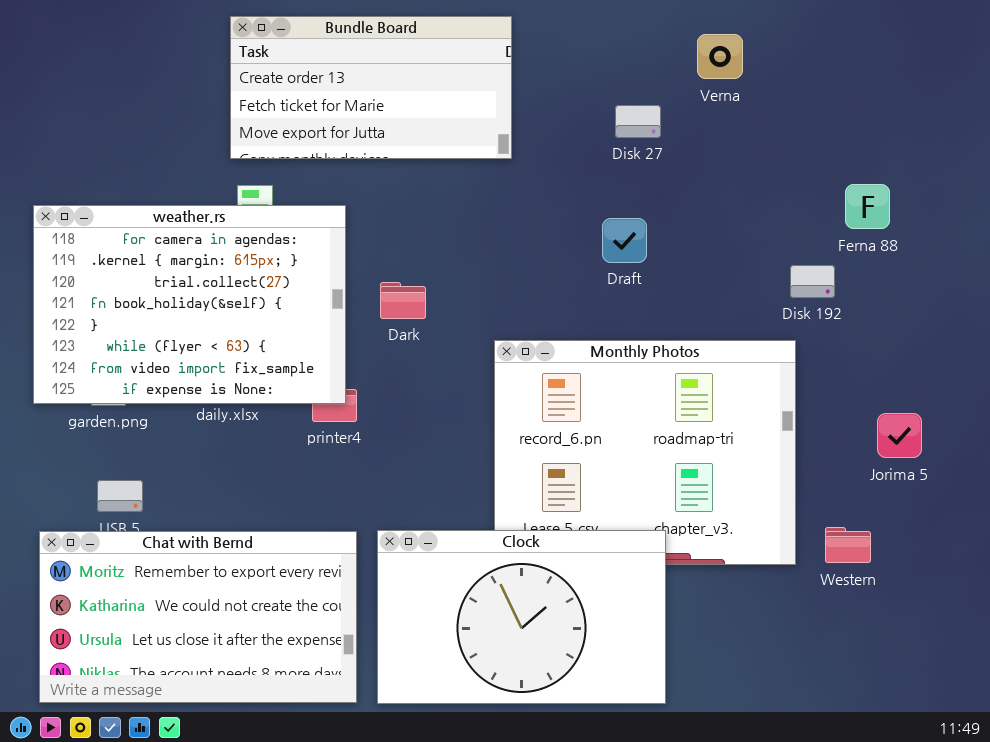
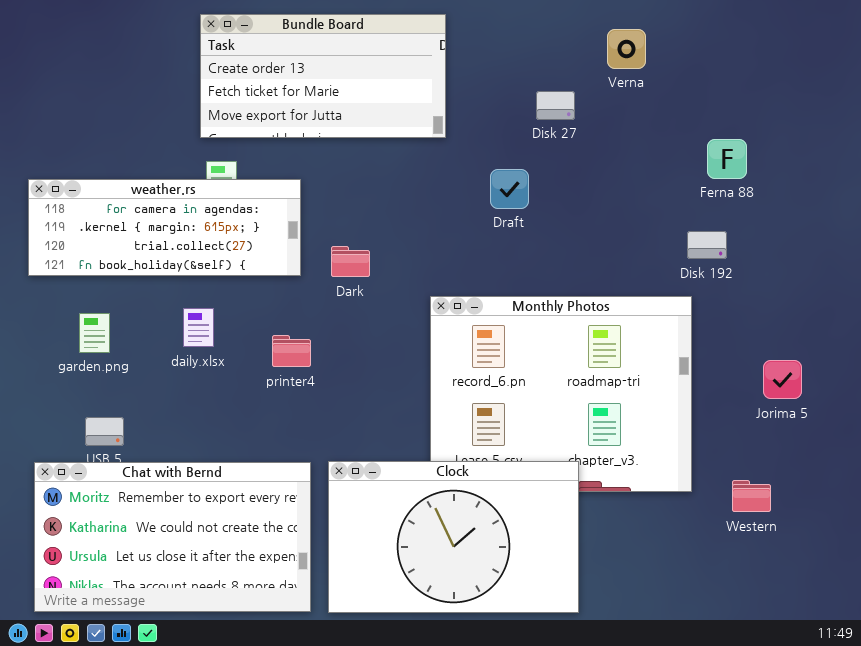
Ferna 88: [845,184,890,229] -> [707,139,747,179], moved
weather.rs: [33,205,346,404] -> [28,179,301,276], resized
Draft: [602,218,647,263] -> [490,169,529,209], moved
Western: [825,527,871,563] -> [732,480,771,512], moved

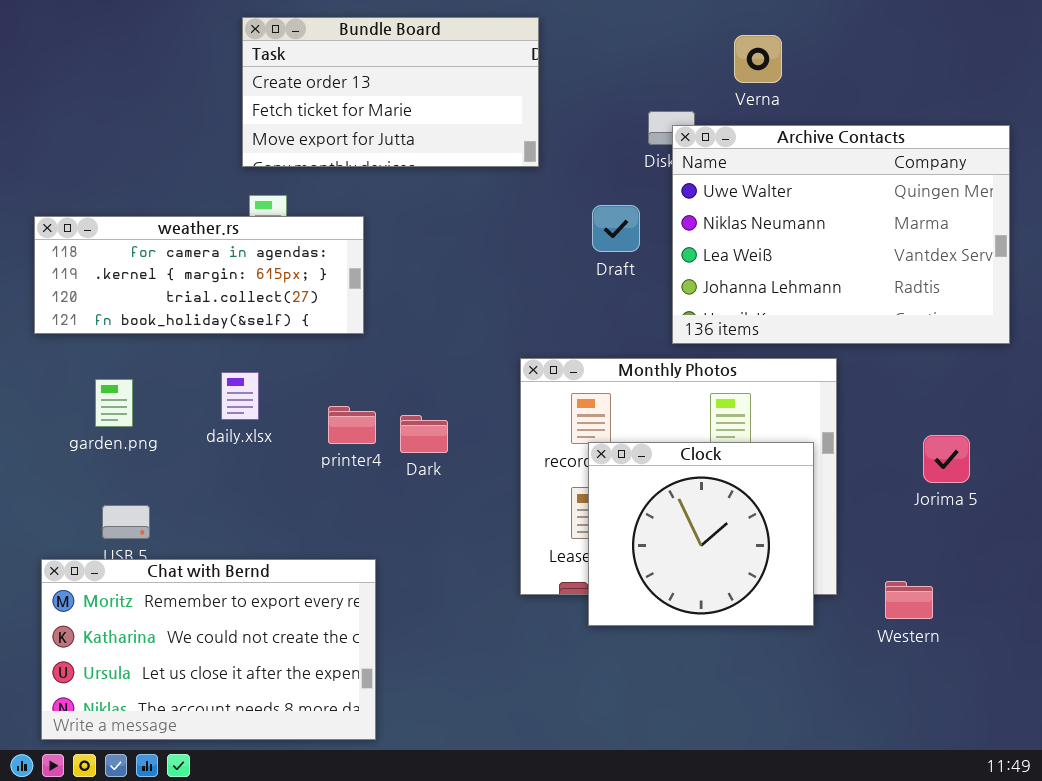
Archive Contacts: none -> [672,125,1010,344], opened
Dark: [331,246,370,277] -> [400,415,448,453], moved
Clock: [328,461,579,613] -> [588,442,814,626], moved, resized

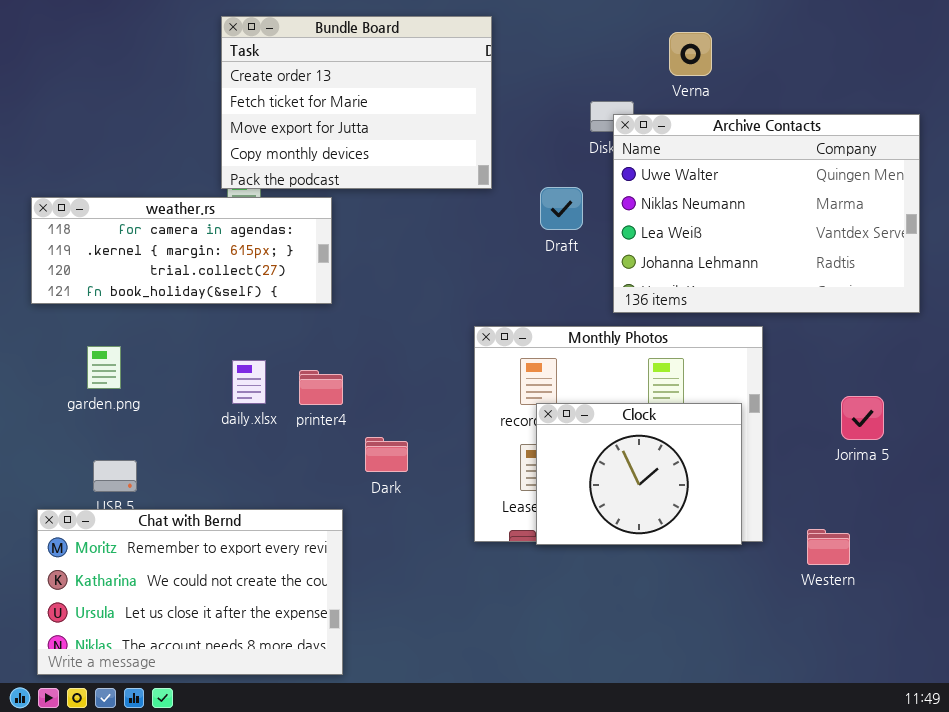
Bundle Board: [242,17,539,167] -> [221,16,492,189], resized
daily.xlsx: [221,372,259,420] -> [232,360,266,404], moved
Dark: [400,415,448,453] -> [365,437,408,472], moved
Clock: [588,442,814,626] -> [536,403,742,545], resized

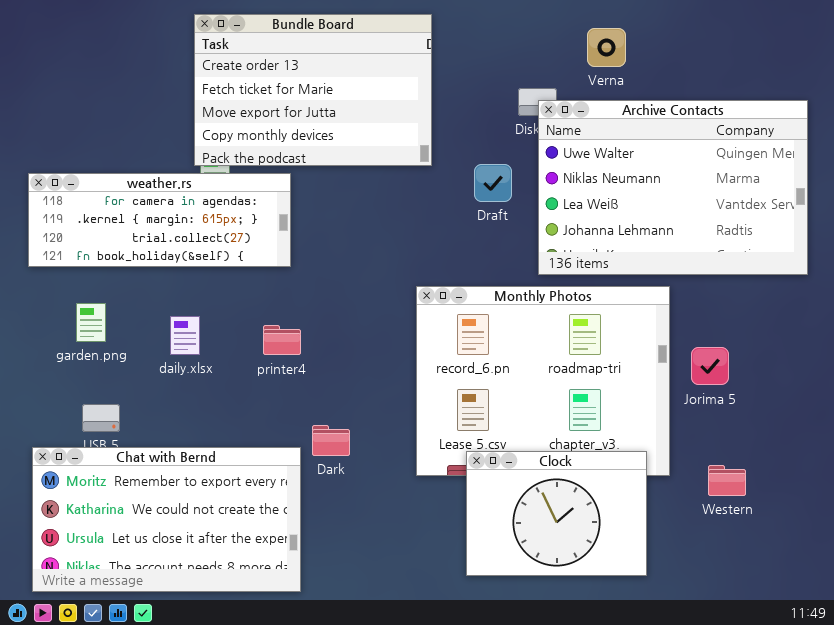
daily.xlsx: [232,360,266,404] -> [170,316,200,355], moved
Jorima 5: [841,396,884,440] -> [691,347,729,385], moved
Clock: [536,403,742,545] -> [466,451,647,576], moved
Dark: [365,437,408,472] -> [312,425,350,456], moved

